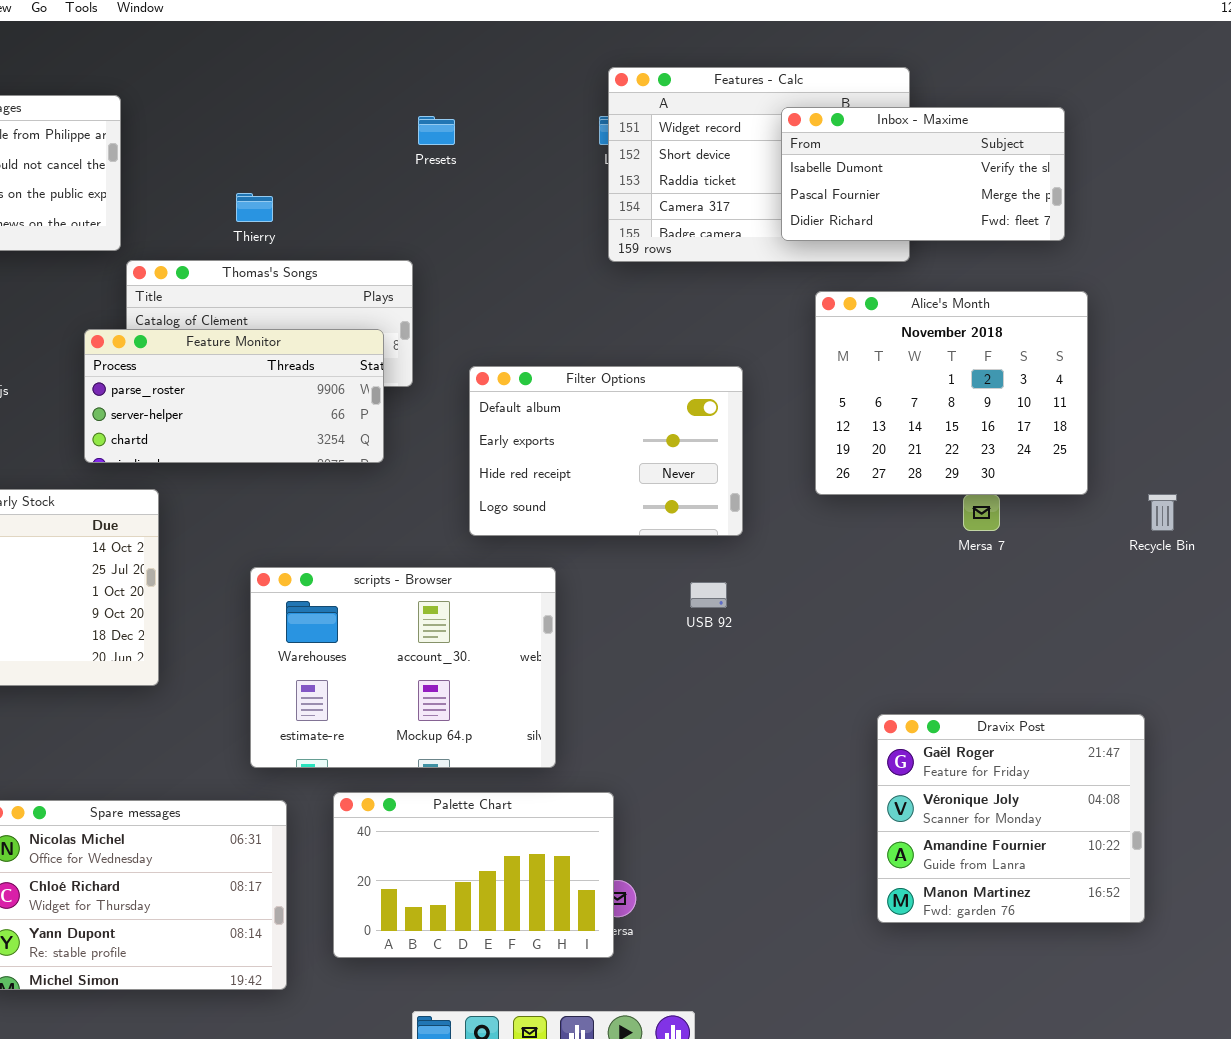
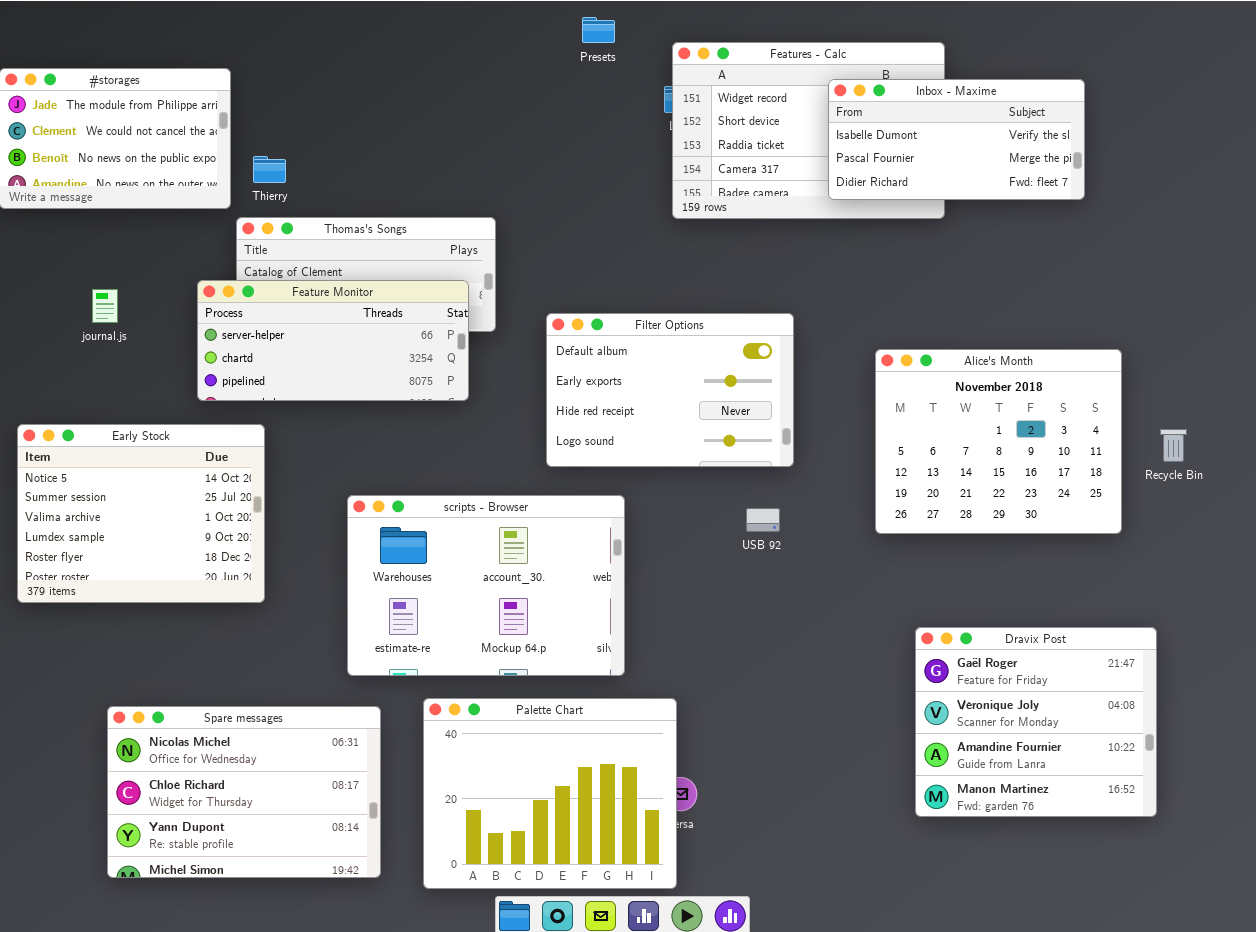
Presets: [418,116,455,145] -> [582,17,615,43], moved
Thierry: [236,193,273,222] -> [253,156,286,183], moved
Alice's Month: [815,291,1088,495] -> [875,349,1122,534], moved
Feature Monitor: [84,329,384,463] -> [197,280,469,401], scrolled down 1 row
Palette Chart: [333,792,614,958] -> [423,698,677,889], resized

